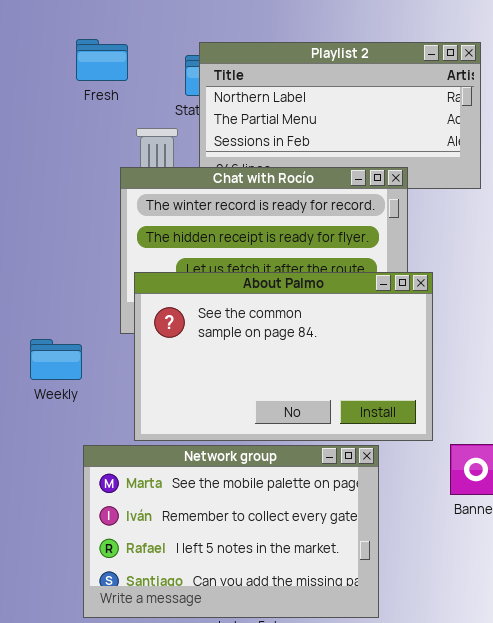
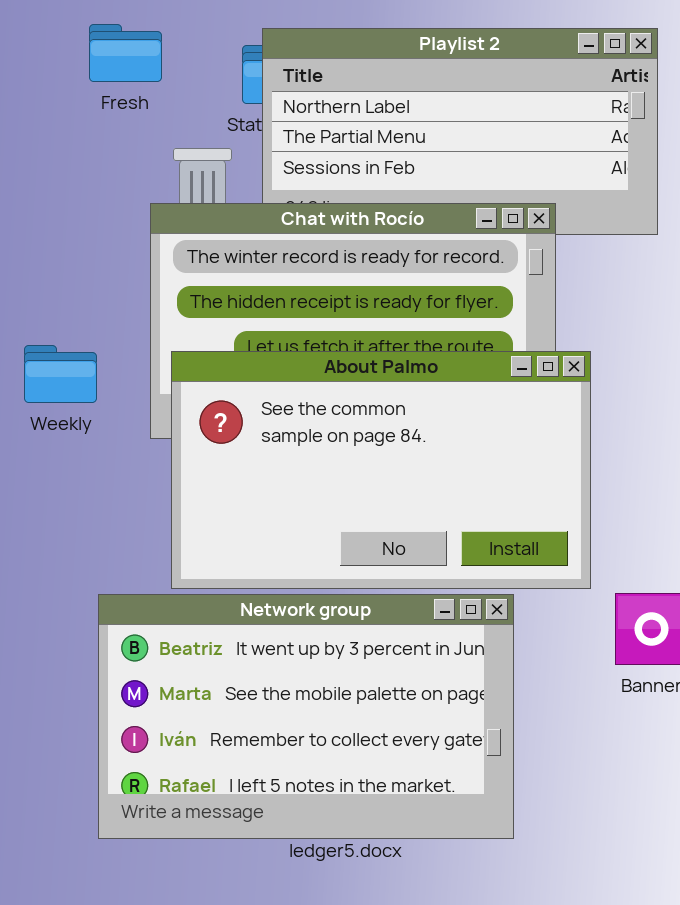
Weekly: [30,339,82,380] -> [24,345,97,403], moved
Network group: [83,445,379,618] -> [98,594,514,839], scrolled up 1 row

